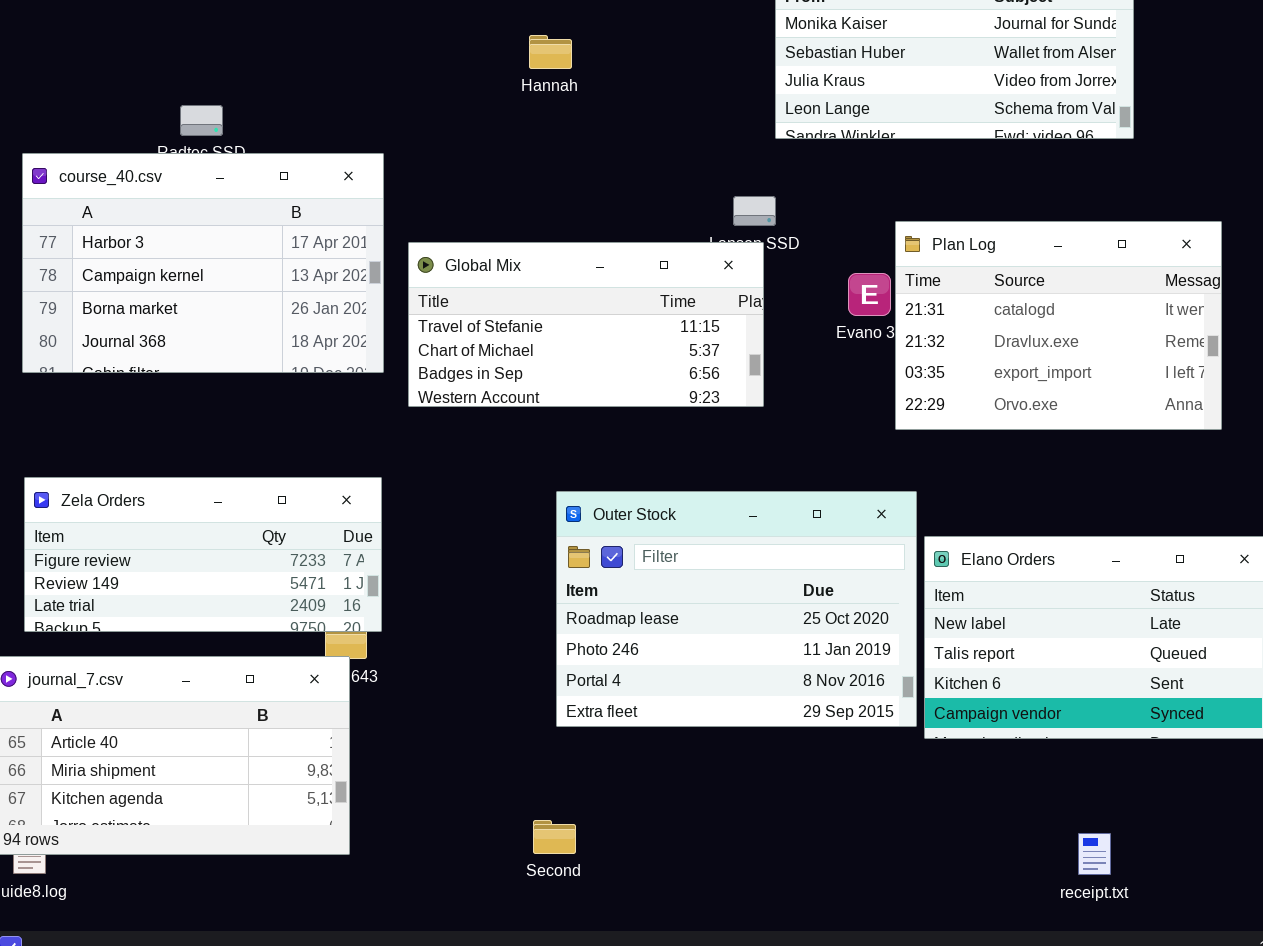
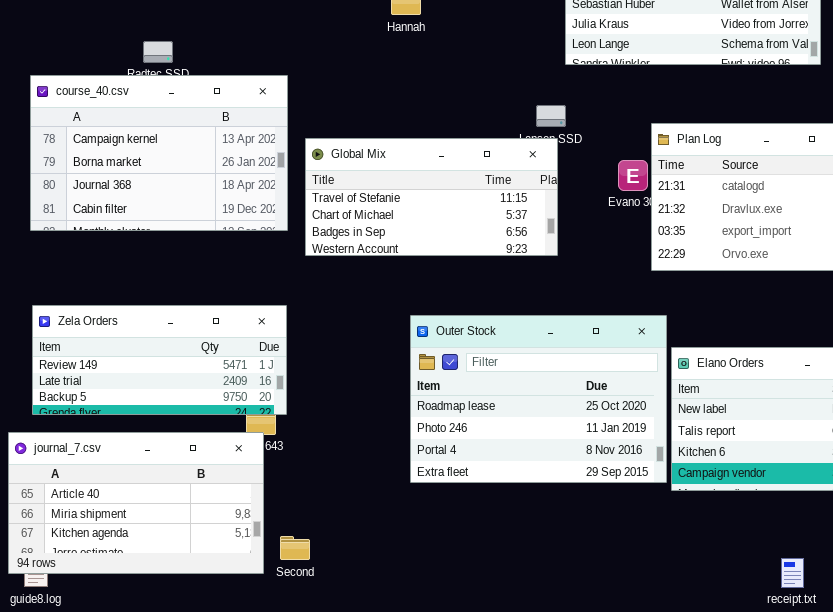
course_40.csv: [22,153,384,373] -> [30,75,288,231], scrolled down 1 row
Zela Orders: [24,477,382,632] -> [32,305,287,415], scrolled down 1 row
Second: [533,820,576,854] -> [280,536,310,560], moved

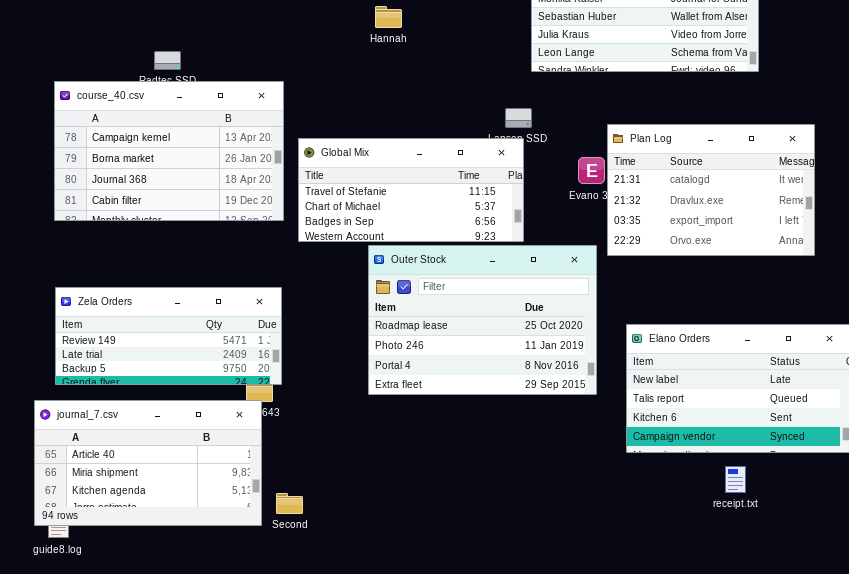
Outer Stock: [410,315,667,483] -> [368,245,597,395], moved
receipt.txt: [781,558,804,588] -> [725,466,746,493], moved

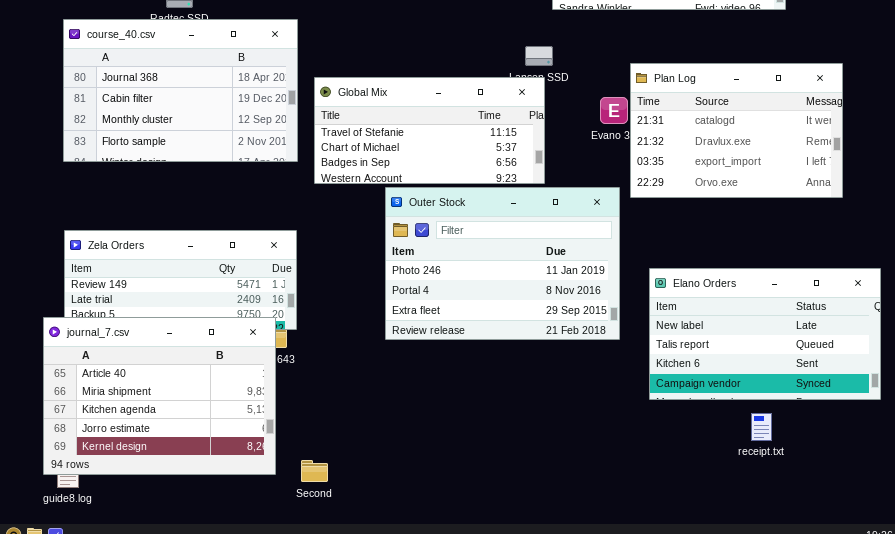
course_40.csv: [54,81,284,221] -> [63,19,298,162], scrolled down 2 rows
Outer Stock: [368,245,597,395] -> [385,187,620,340], scrolled down 1 row
journal_7.csv: [34,400,262,526] -> [43,317,276,475], resized
Second: [276,493,303,514] -> [301,460,328,482], moved

